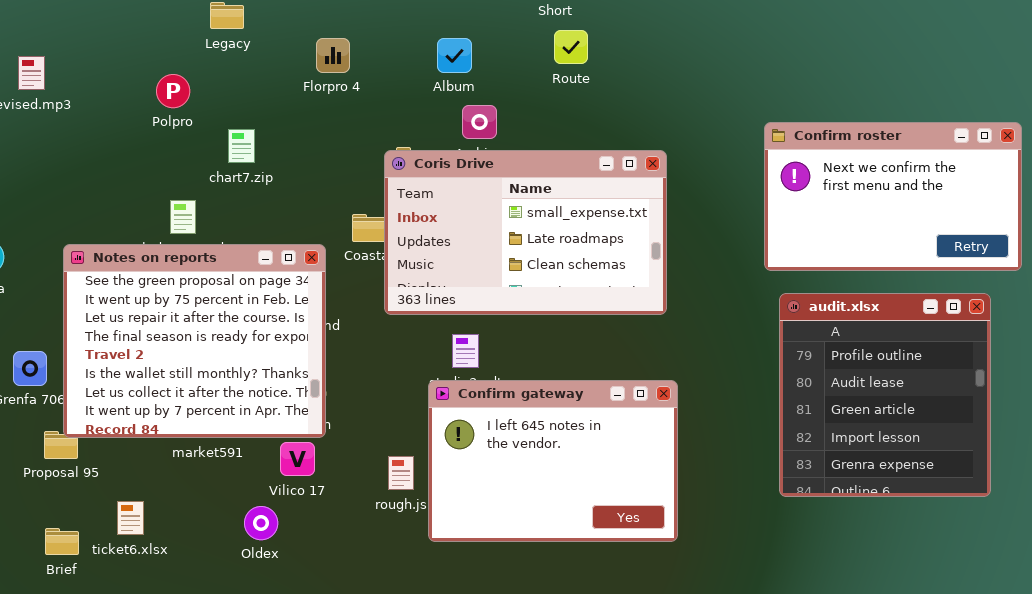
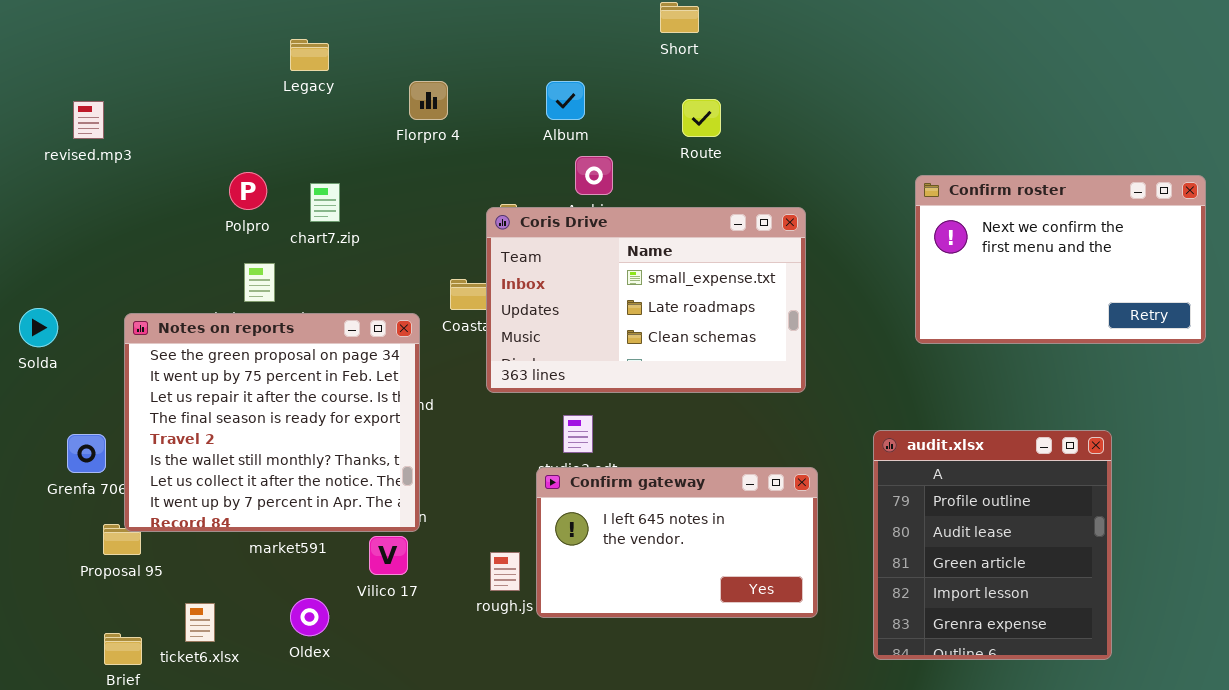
Route: [554,30,588,64] -> [682,99,721,137], moved
Polpro: [156,74,190,108] -> [229,172,267,210], moved
audit.xlsx: [779,293,991,497] -> [873,430,1112,660], moved
Confirm gateway: [428,380,678,542] -> [536,467,818,618], resized
Oldex: [244,506,278,540] -> [290,598,329,636], moved

